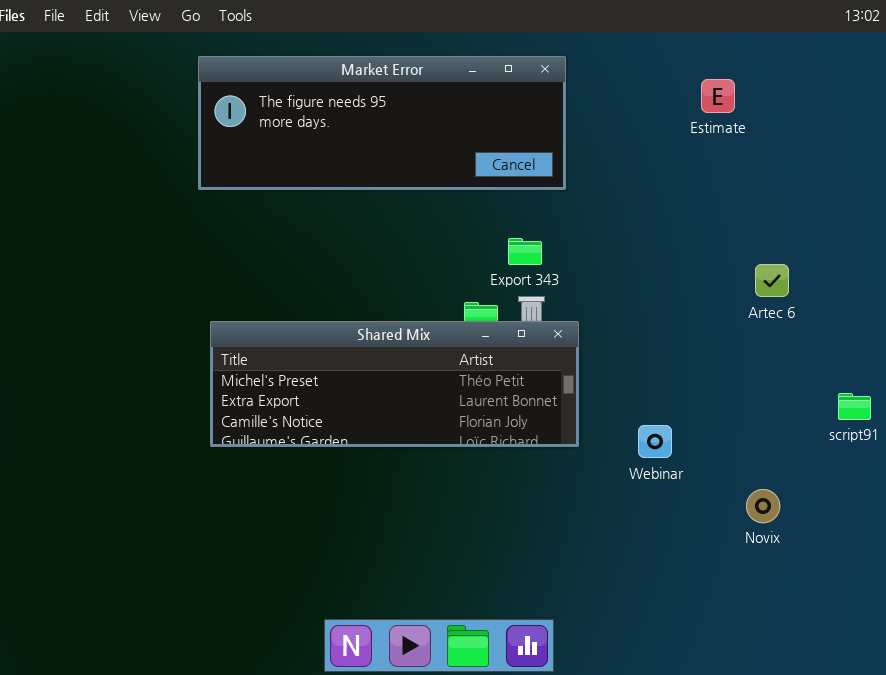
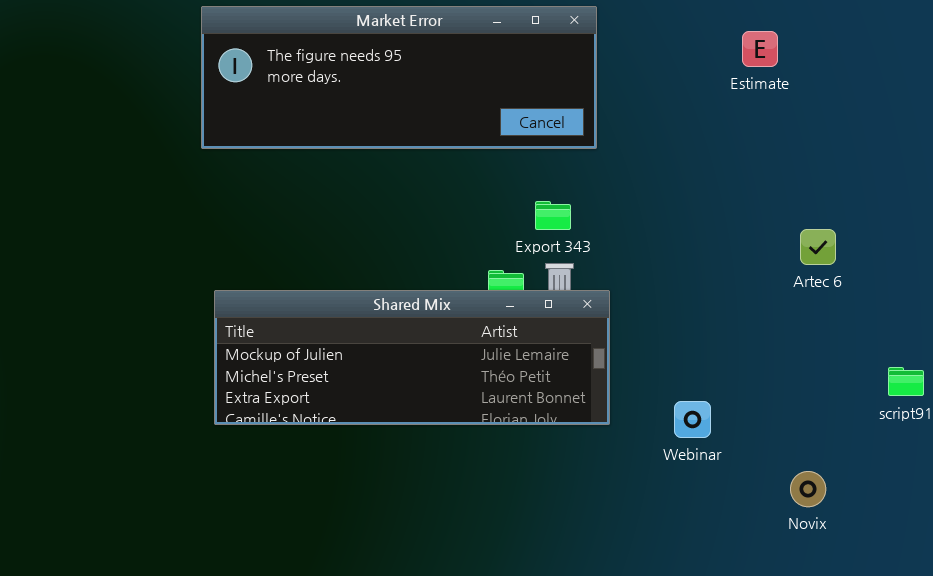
Shared Mix: [210,321,579,447] -> [214,290,610,425], scrolled up 1 row

